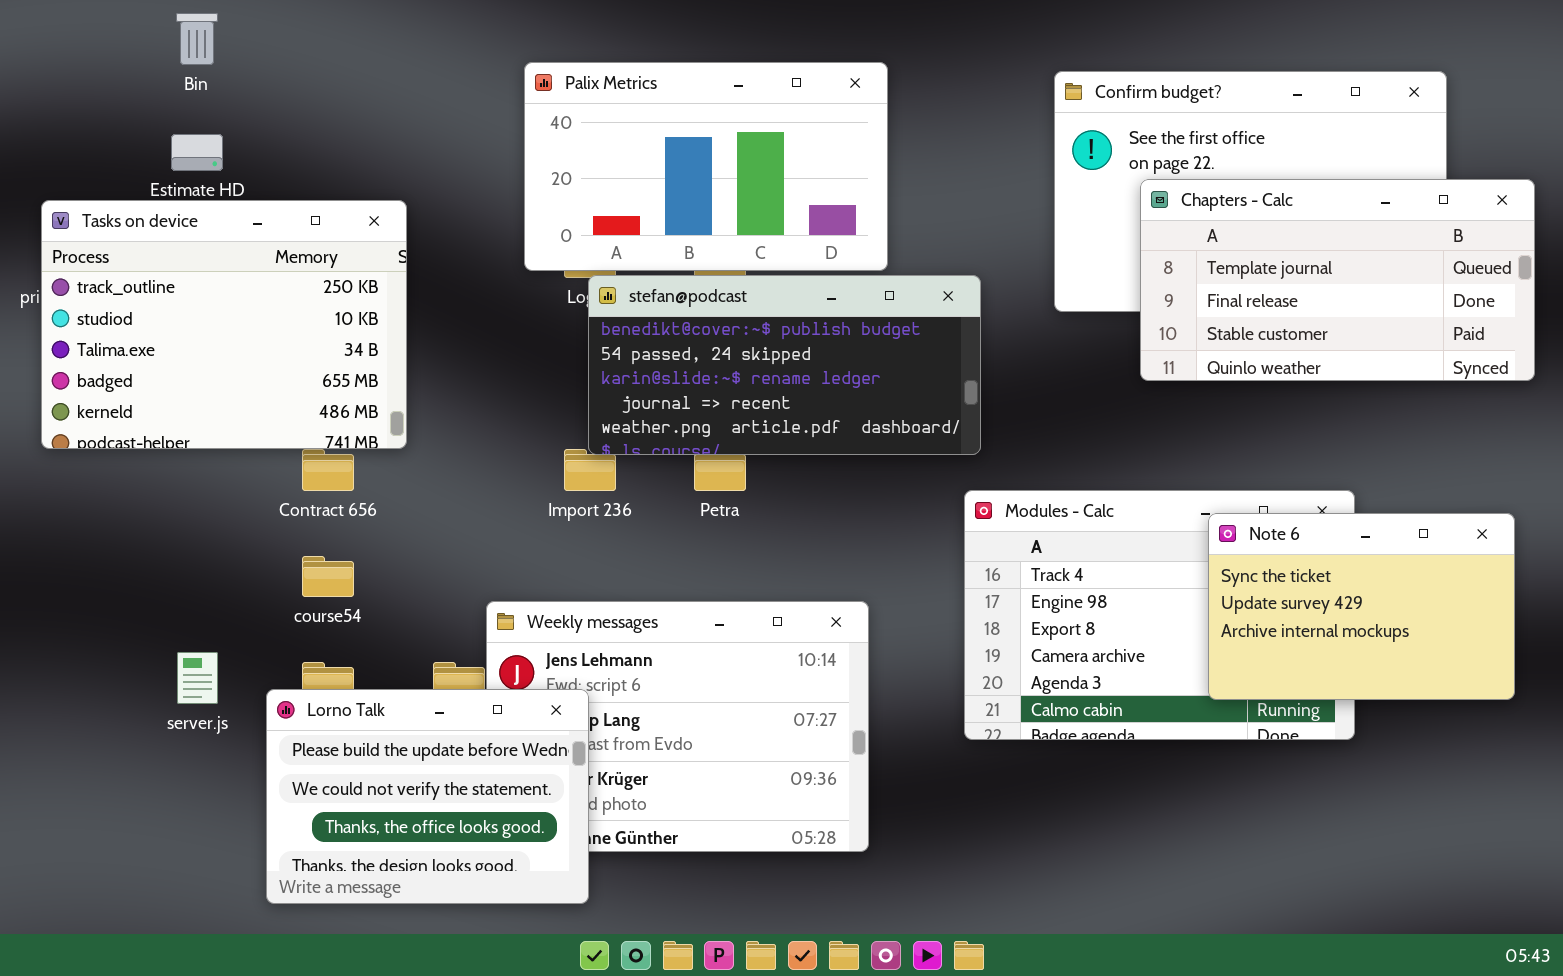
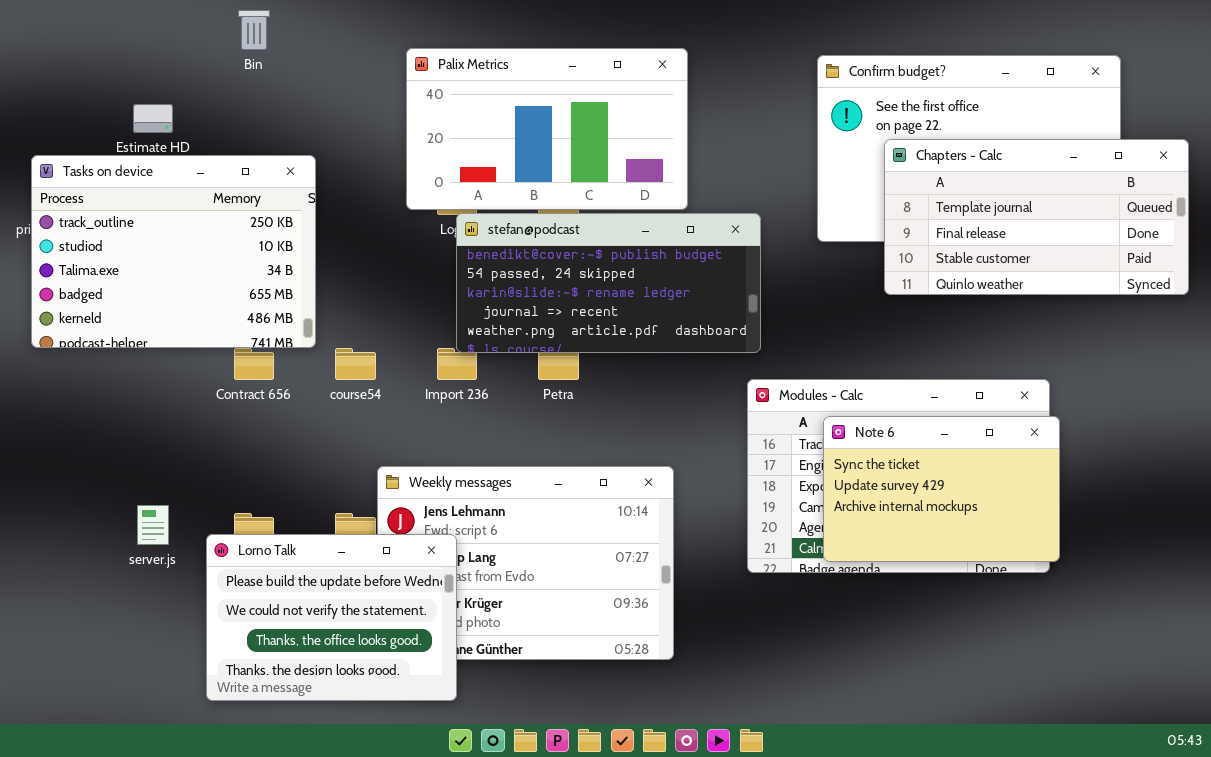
Bin: [176,13,218,65] -> [238,10,270,50], moved
Note 6: [1208,513,1515,700] -> [823,416,1060,562], moved
course54: [302,556,354,597] -> [335,348,376,380], moved

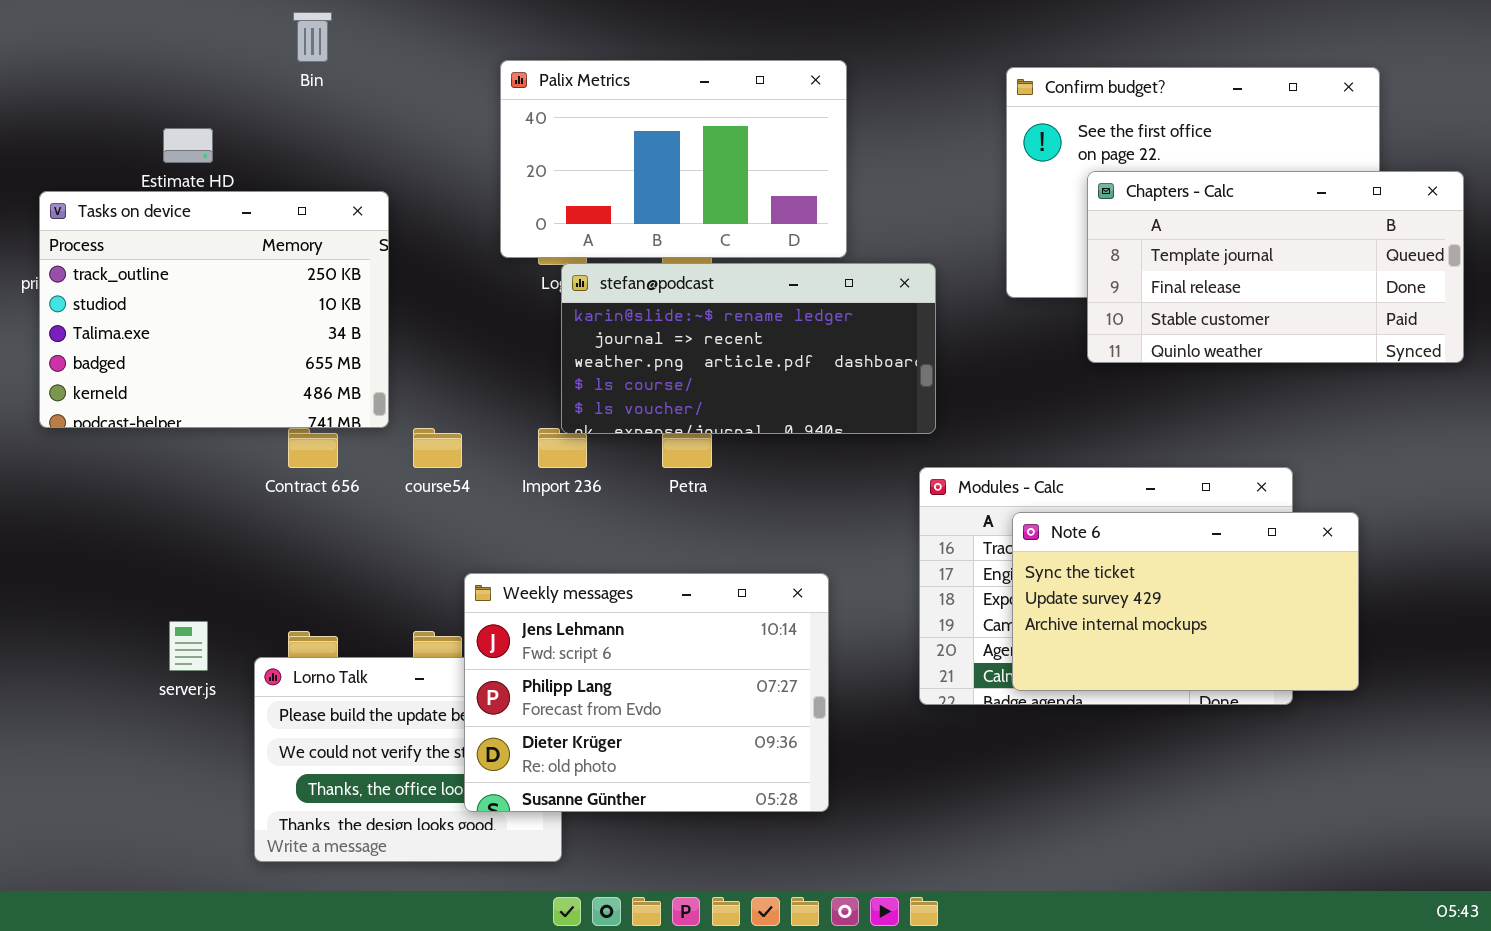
stefan@podcast: [456,213,761,353] -> [561,263,936,434], scrolled down 2 rows
Note 6: [823,416,1060,562] -> [1012,512,1359,691], resized
Weekly messages: [377,466,674,660] -> [464,573,829,812], raised

